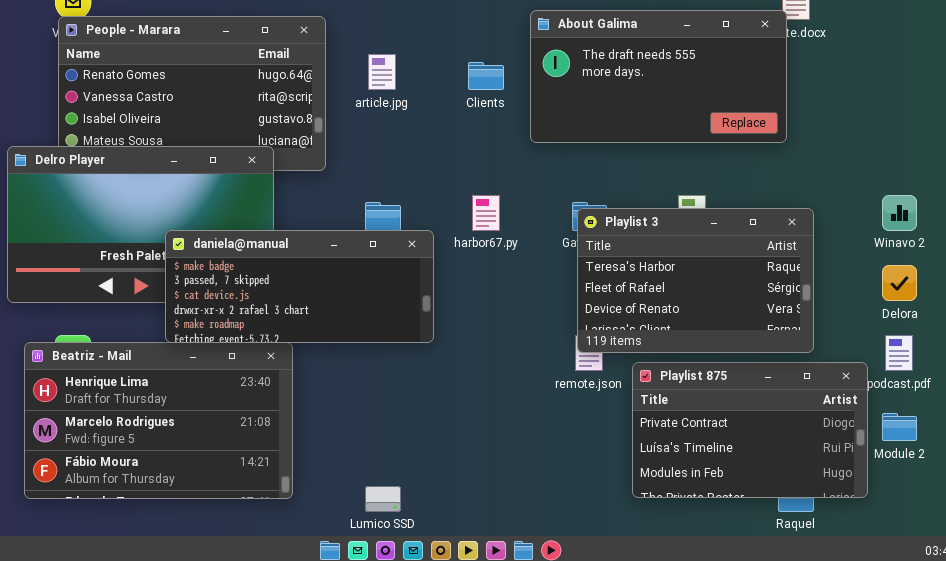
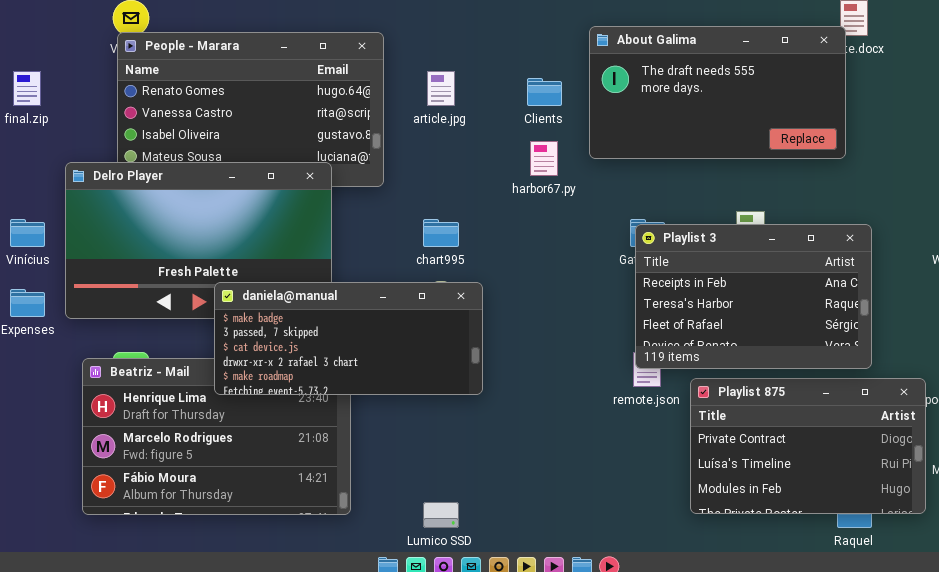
harbor67.py: [472,195,500,231] -> [530,141,558,176], moved
Playlist 3: [577,208,814,353] -> [635,224,872,369], scrolled up 1 row
daniela@manual: [165,230,434,343] -> [214,282,483,395], moved

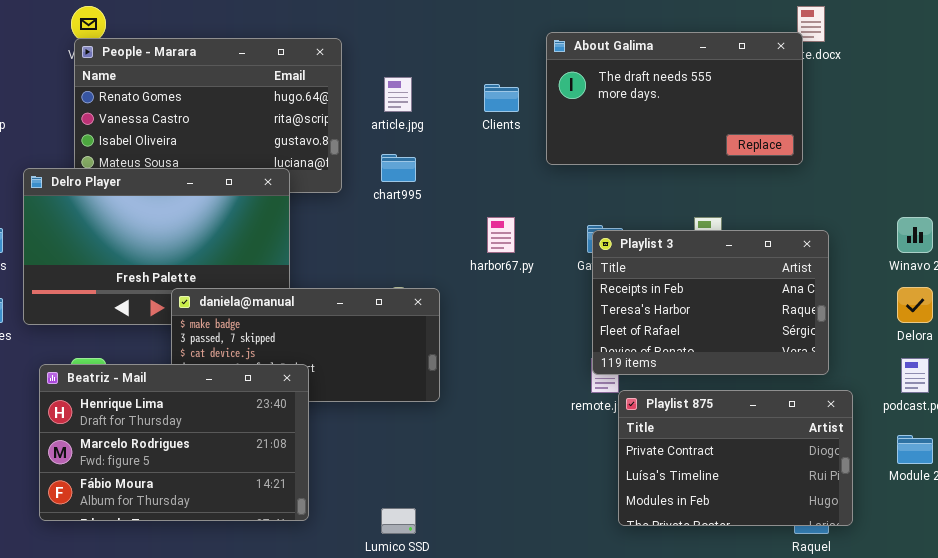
harbor67.py: [530,141,558,176] -> [487,217,515,253], moved
chart995: [423,219,459,247] -> [381,154,416,182], moved
Beatriz - Mail: [82,358,351,515] -> [39,364,309,521], raised
Playlist 875: [690,378,926,514] -> [618,390,853,526], moved

